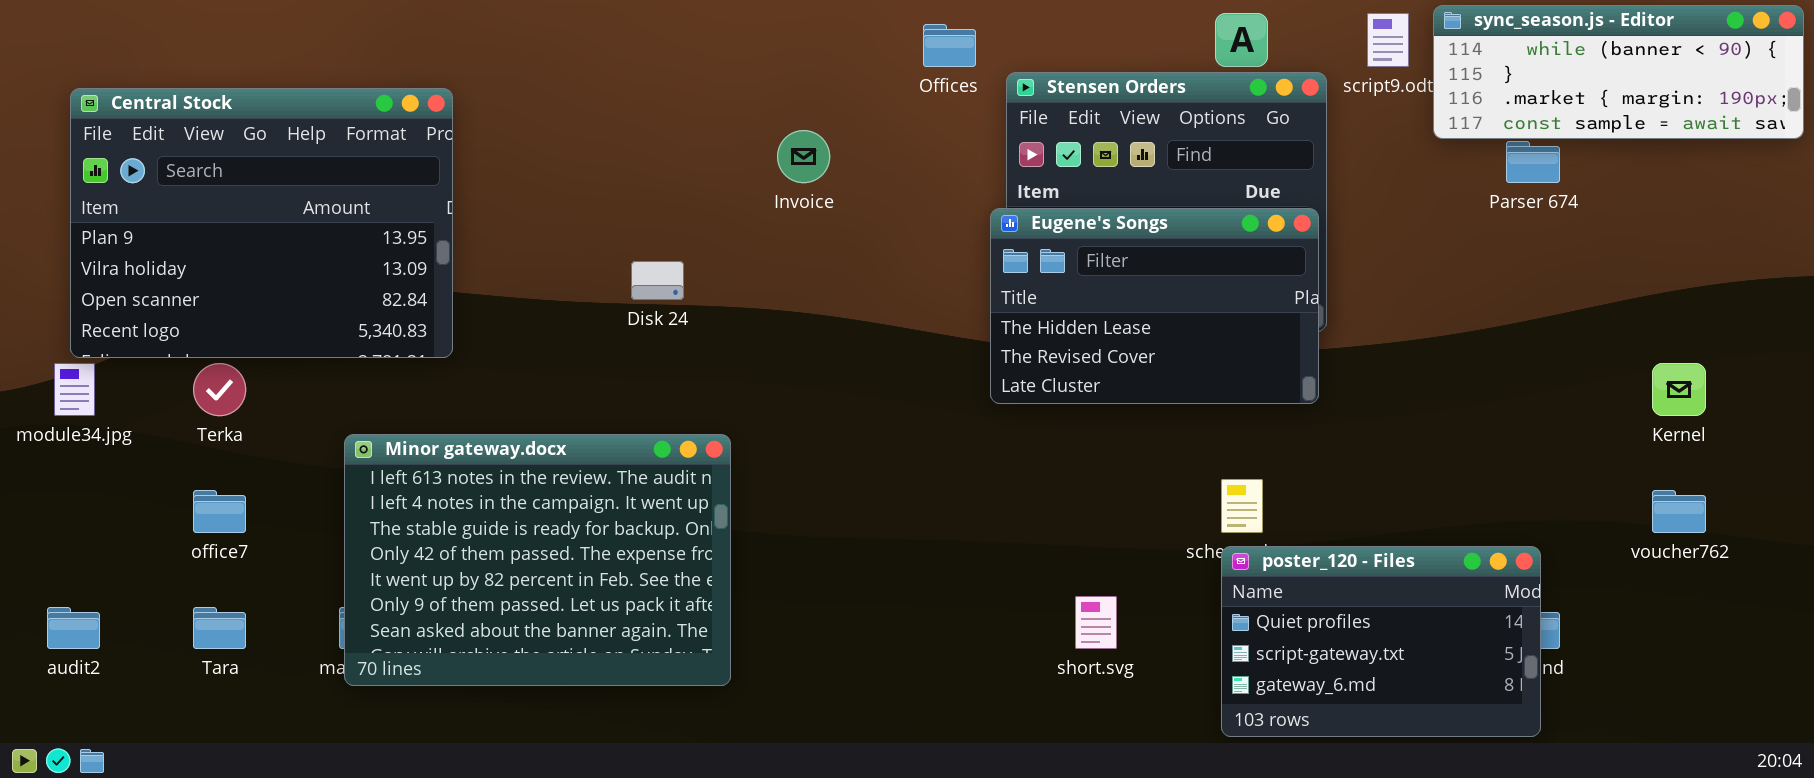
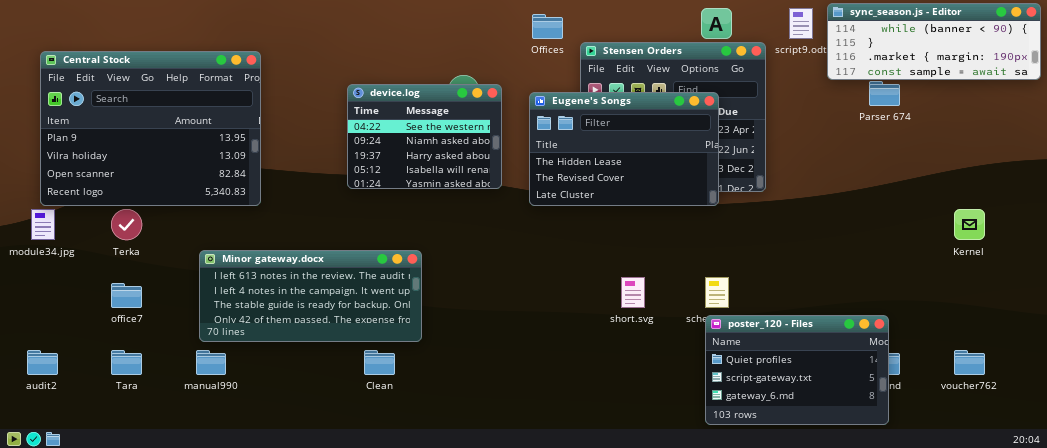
device.log: none -> [347,84,502,189], opened
Eugene's Songs: [990,208,1319,404] -> [529,92,719,206], moved
Minor gateway.docx: [344,434,731,686] -> [199,250,422,342], resized
voucher762: [1652,490,1706,533] -> [954,350,985,375], moved
short.svg: [1075,596,1117,649] -> [621,277,645,308], moved

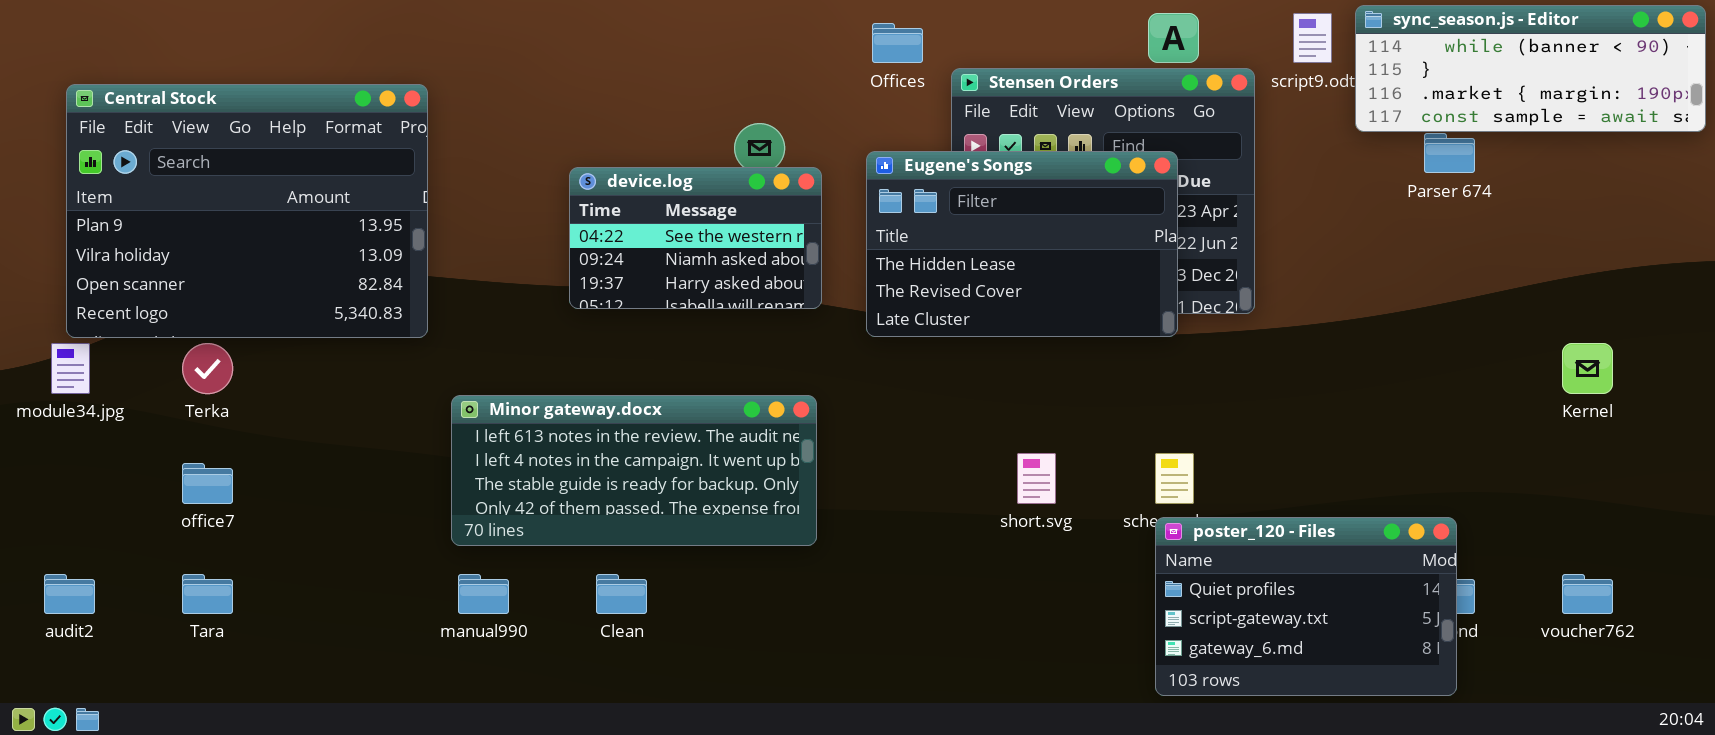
device.log: [347,84,502,189] -> [569,167,822,309], resized
Minor gateway.docx: [199,250,422,342] -> [451,395,817,546], moved
manual990: [196,350,226,375] -> [458,574,509,614], moved

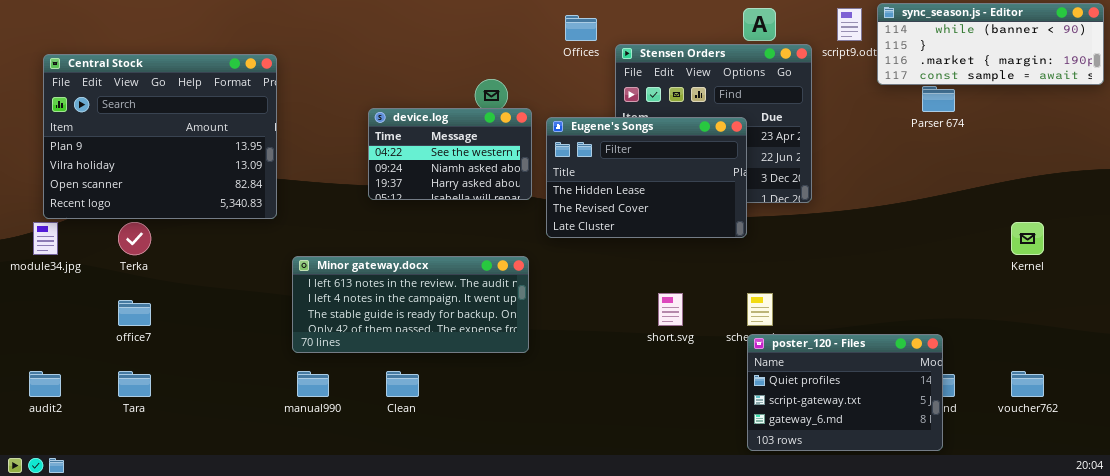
Eugene's Songs: [866,151,1178,337] -> [546,117,747,238], moved

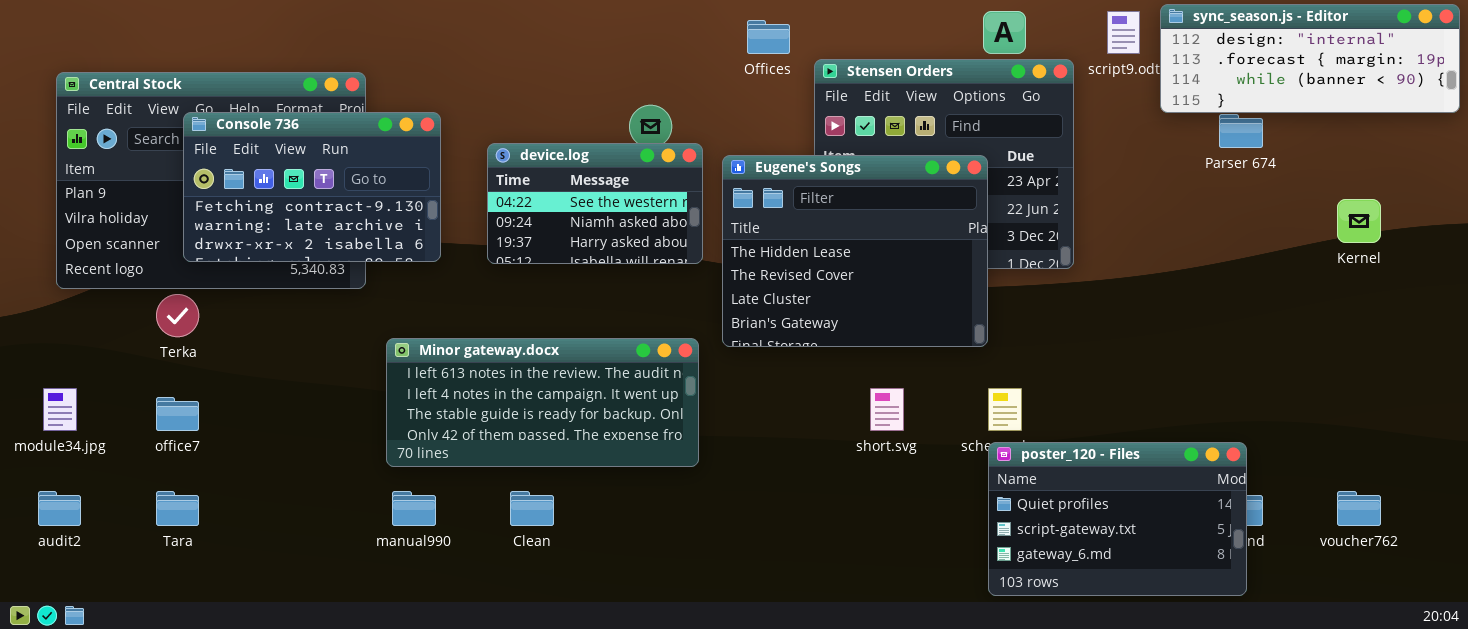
sync_season.js - Editor: [877,3,1104,85] -> [1160,4,1460,113], scrolled up 2 rows
Console 736: none -> [183,112,441,262], opened
Eugene's Songs: [546,117,747,238] -> [722,155,988,347], resized
module34.jpg: [33,222,58,255] -> [43,388,77,431], moved
Kernel: [1011,222,1044,255] -> [1337,199,1381,243], moved

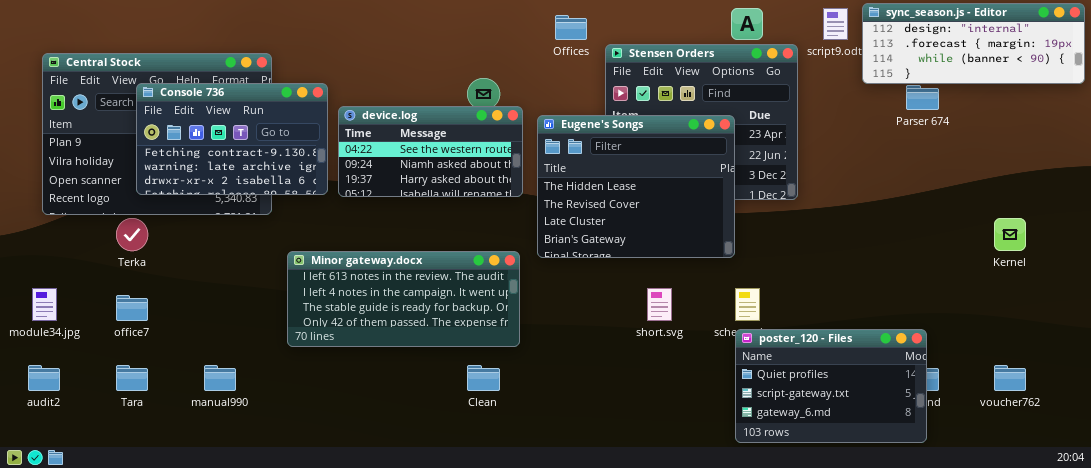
device.log: [487,143,703,264] -> [338,106,523,197], resized
Kernel: [1337,199,1381,243] -> [994,218,1026,251], moved
manual990: [392,491,436,526] -> [204,365,236,391], moved
Clean: [510,491,554,526] -> [467,365,500,391], moved

